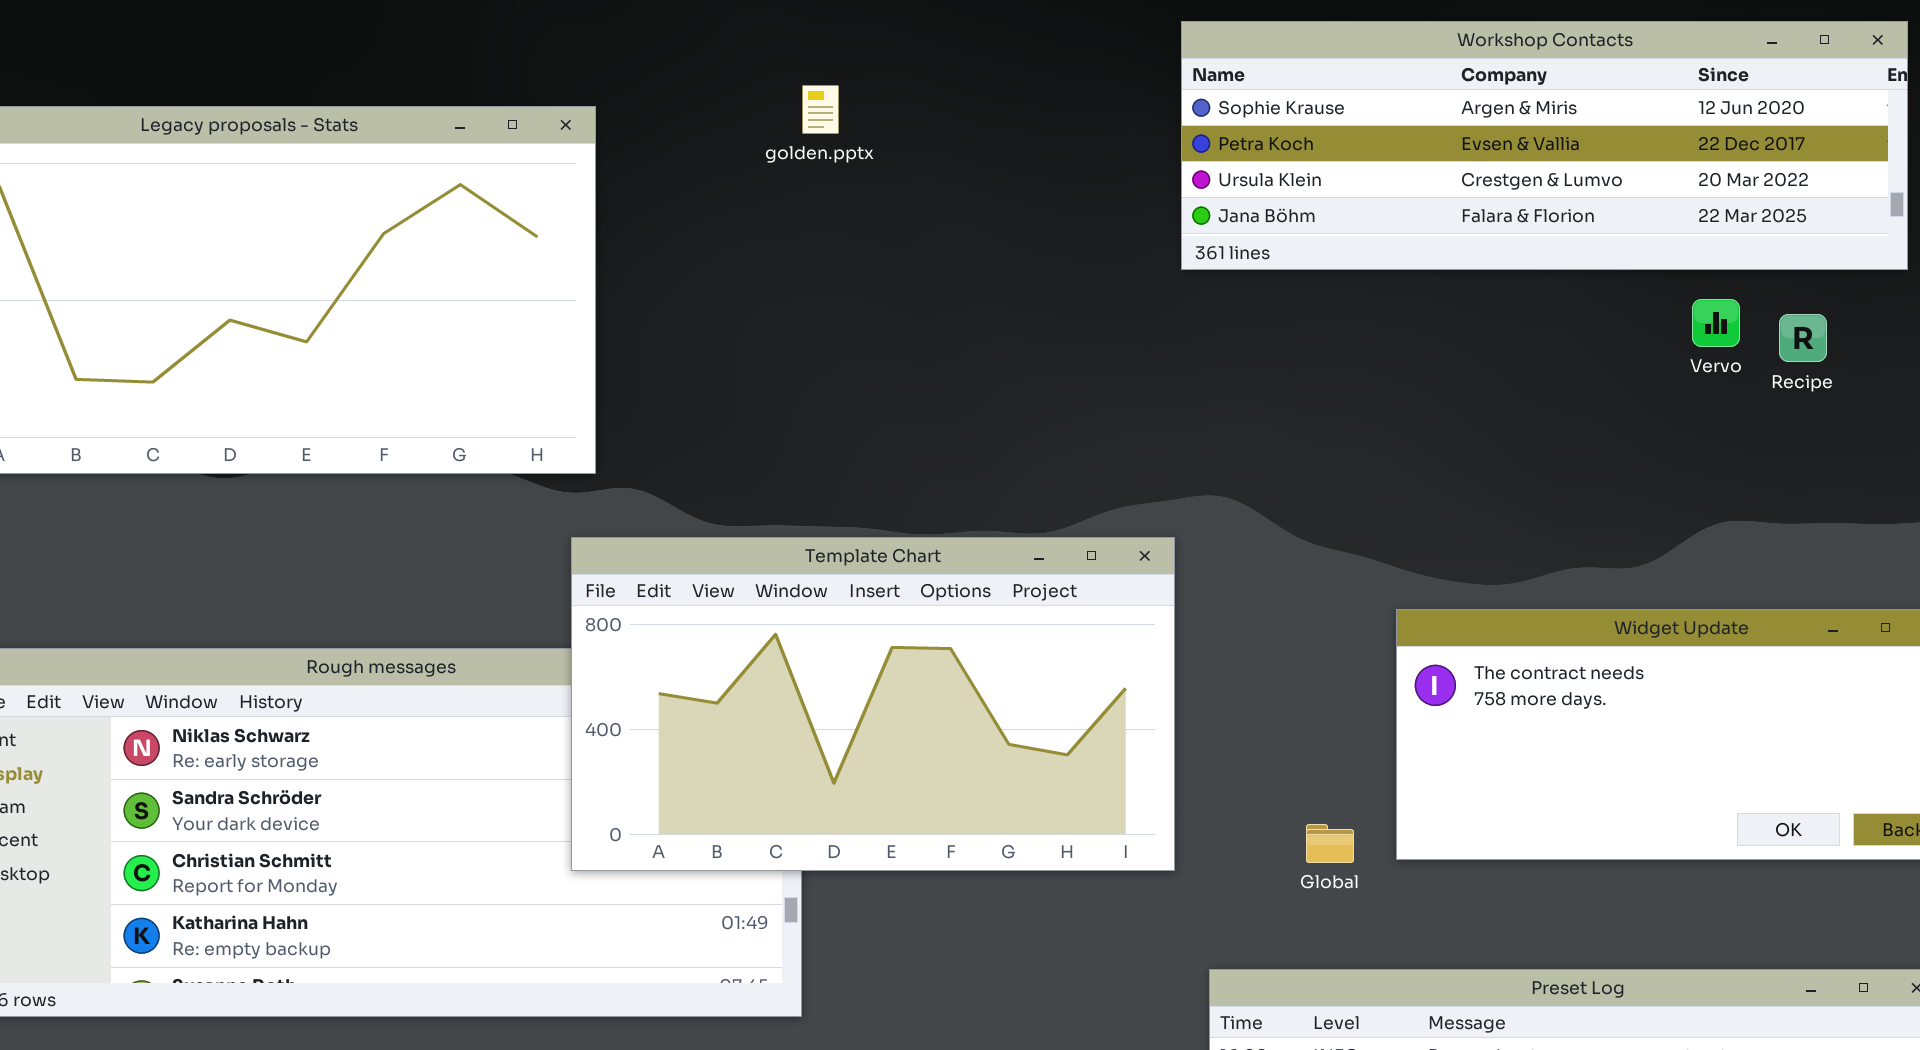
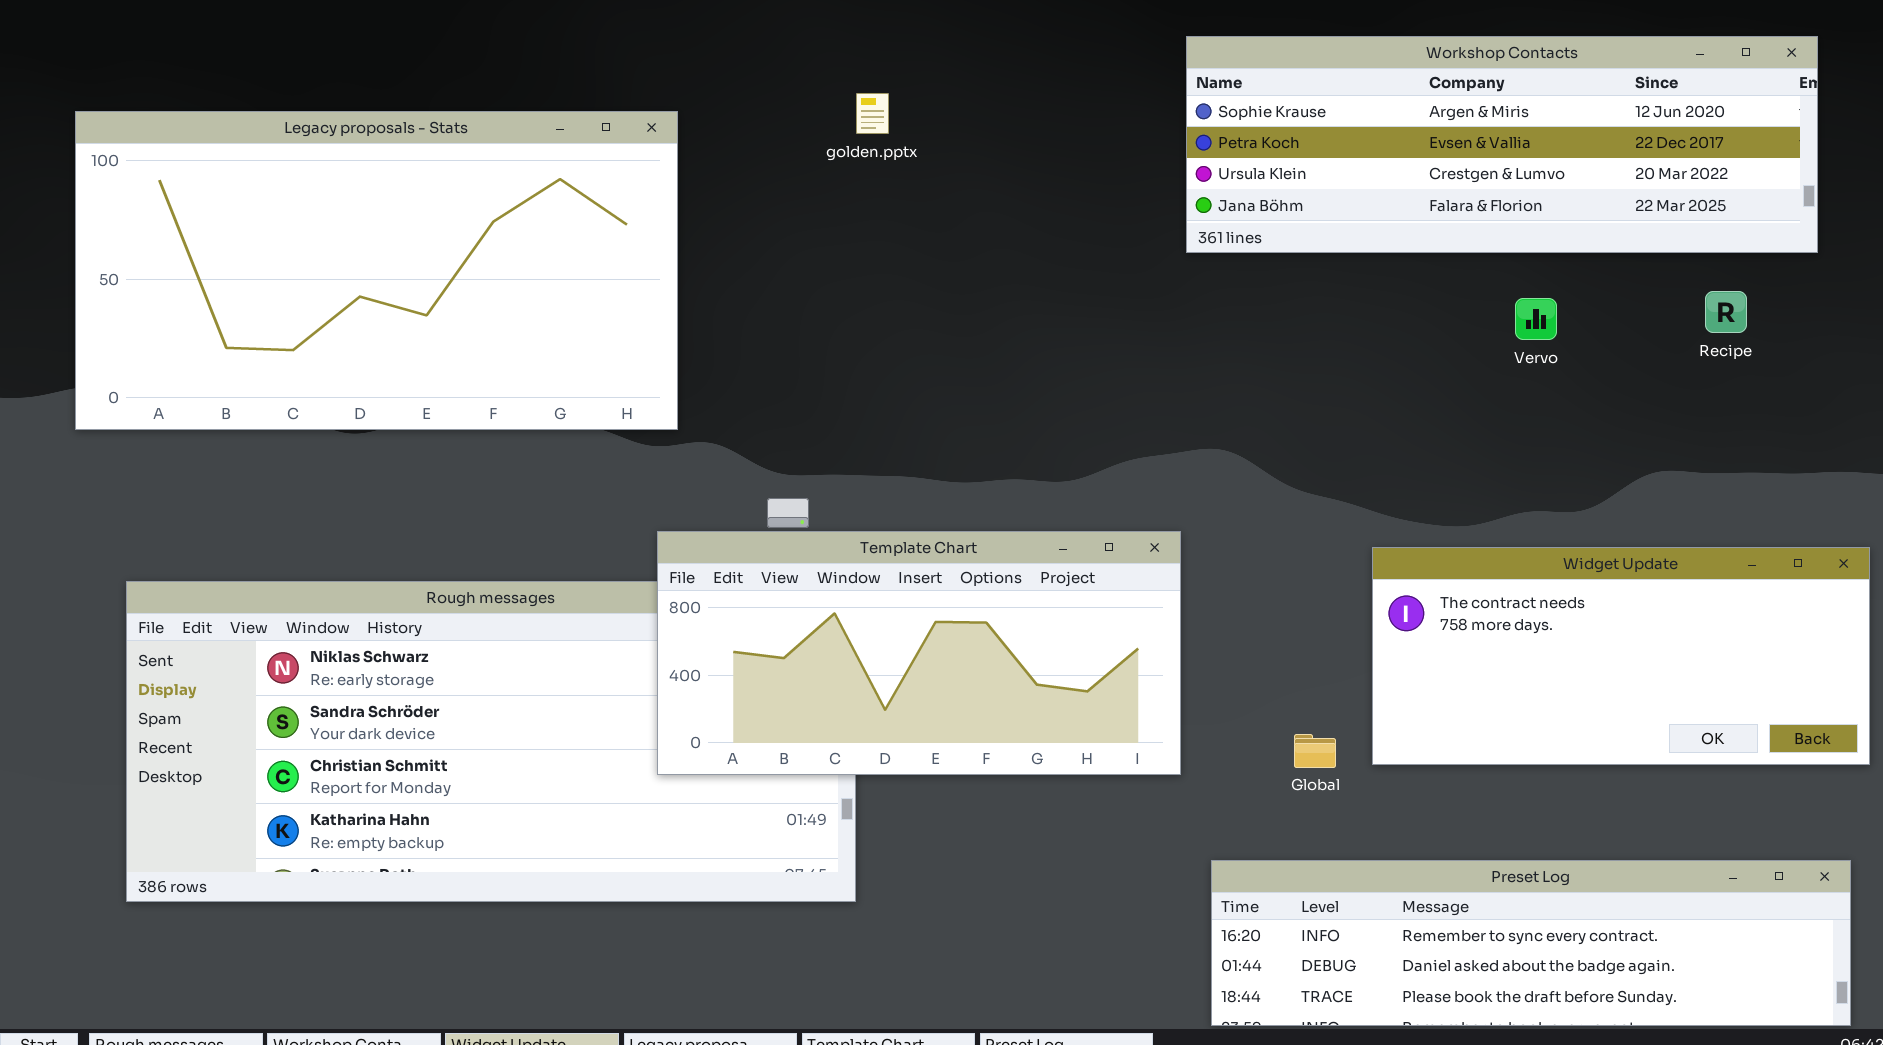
Vervo: [1692,299,1740,347] -> [1515,298,1557,340], moved
Template Chart: [571,537,1175,871] -> [657,531,1181,775], resized

